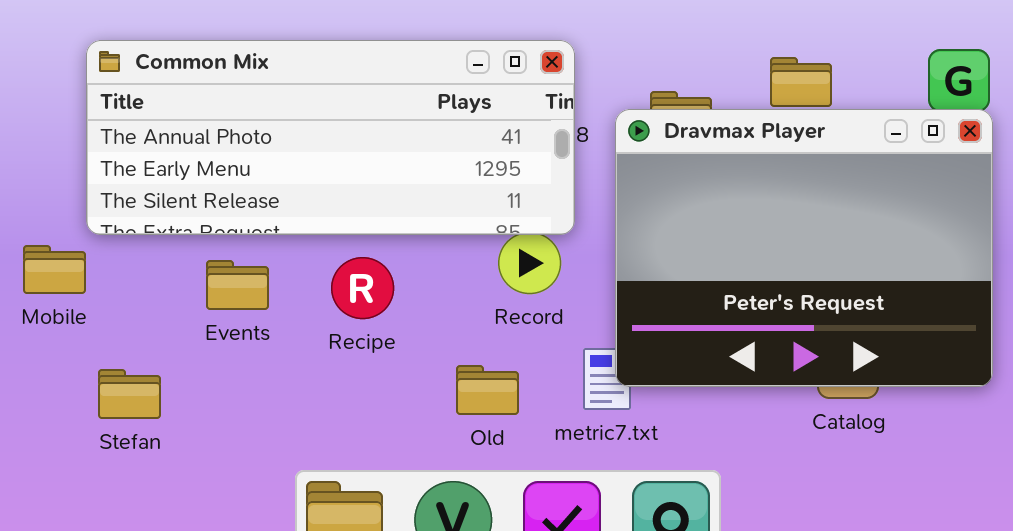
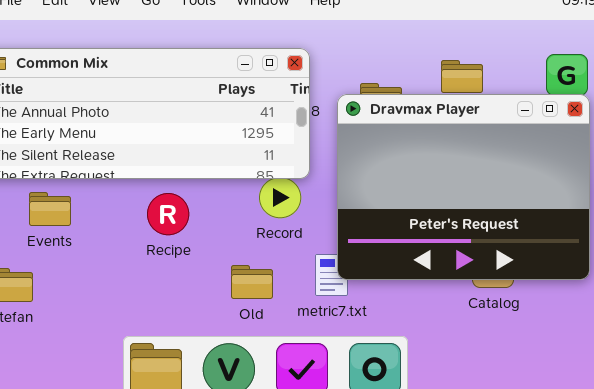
Events: [206,260,269,310] -> [29,192,71,226], moved

